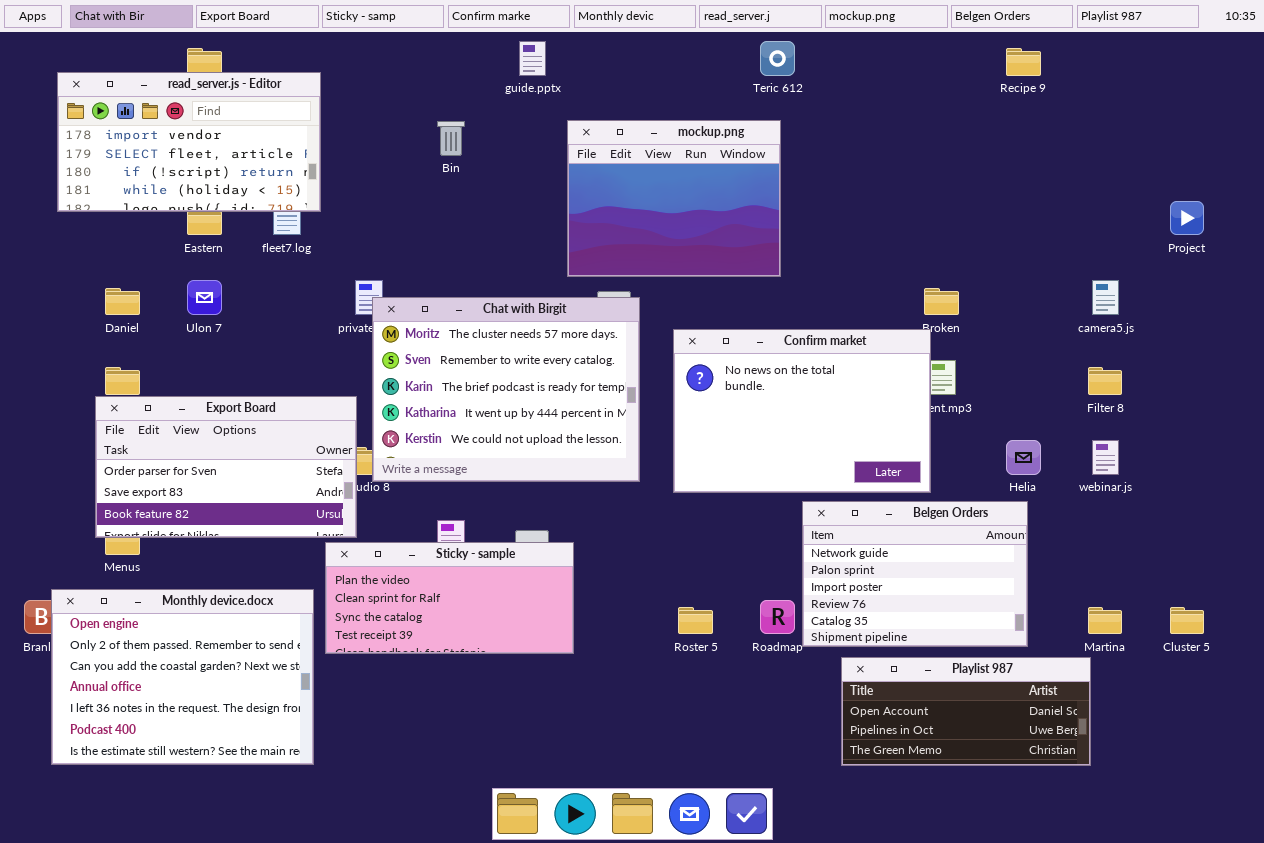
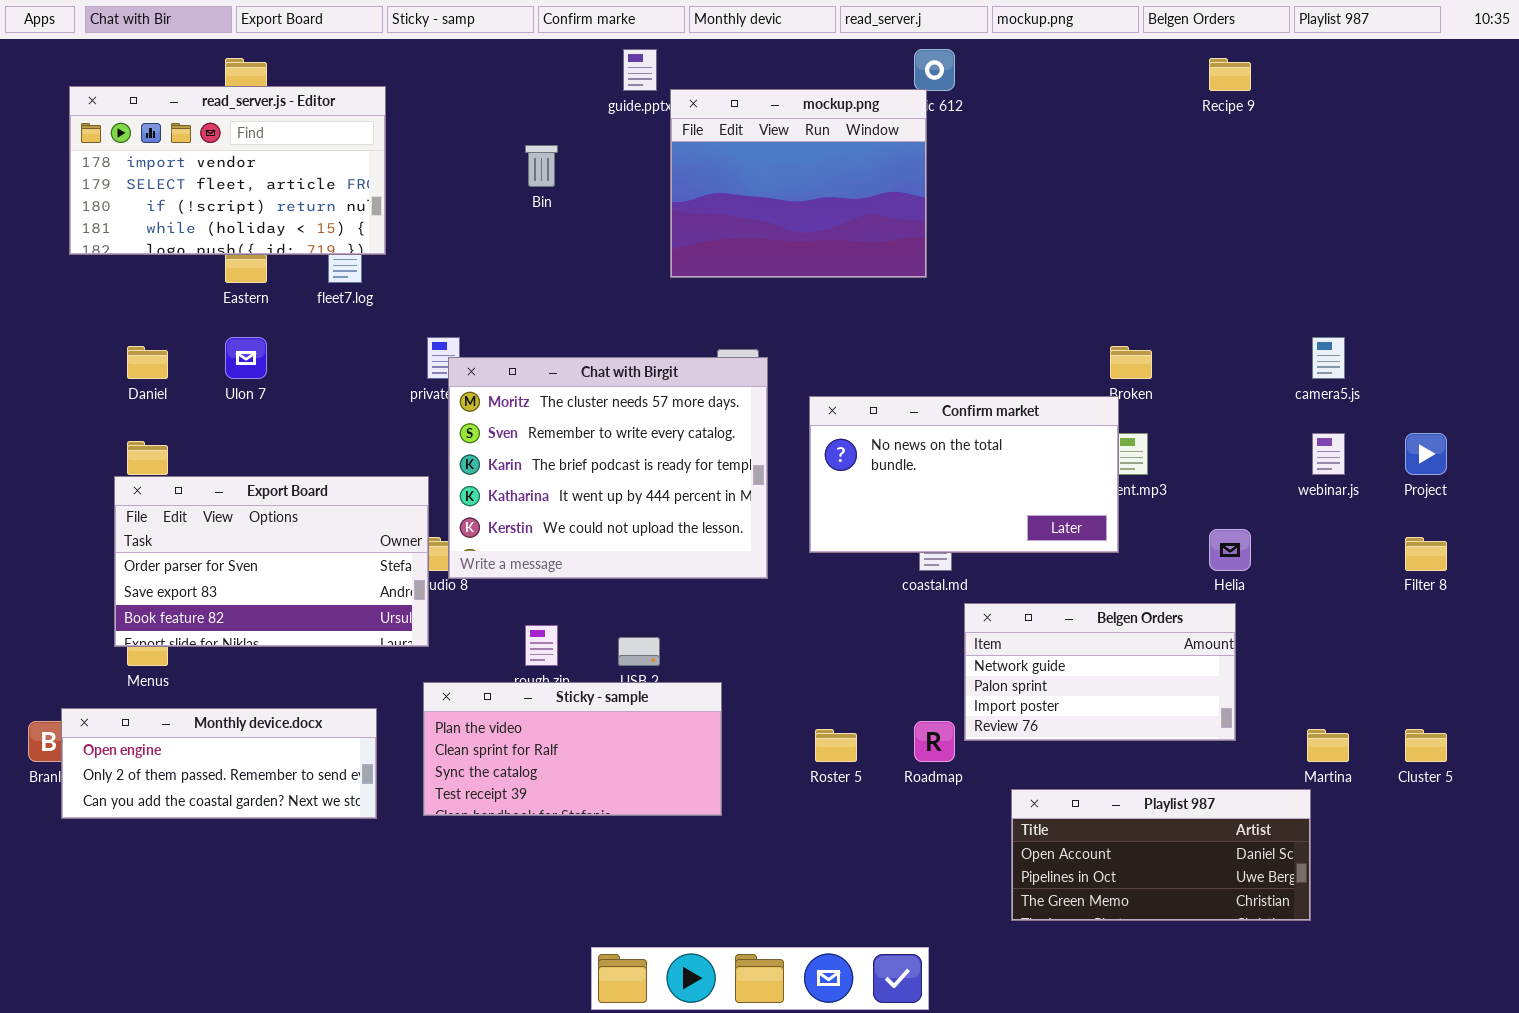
mockup.png: [567,120,781,277] -> [670,89,927,278], moved
Project: [1170,201,1204,235] -> [1405,433,1447,475], moved
Confirm market: [673,329,931,493] -> [809,396,1119,553], resized
Filter 8: [1088,367,1122,395] -> [1405,537,1447,571], moved
webinar.js: [1092,440,1119,475] -> [1312,433,1345,475], moved
Belgen Orders: [802,501,1028,647] -> [964,603,1236,741], resized
Sticky - sample: [325,542,574,654] -> [423,682,722,816], moved
Monthly device.docx: [51,589,314,765] -> [61,708,377,819], resized

